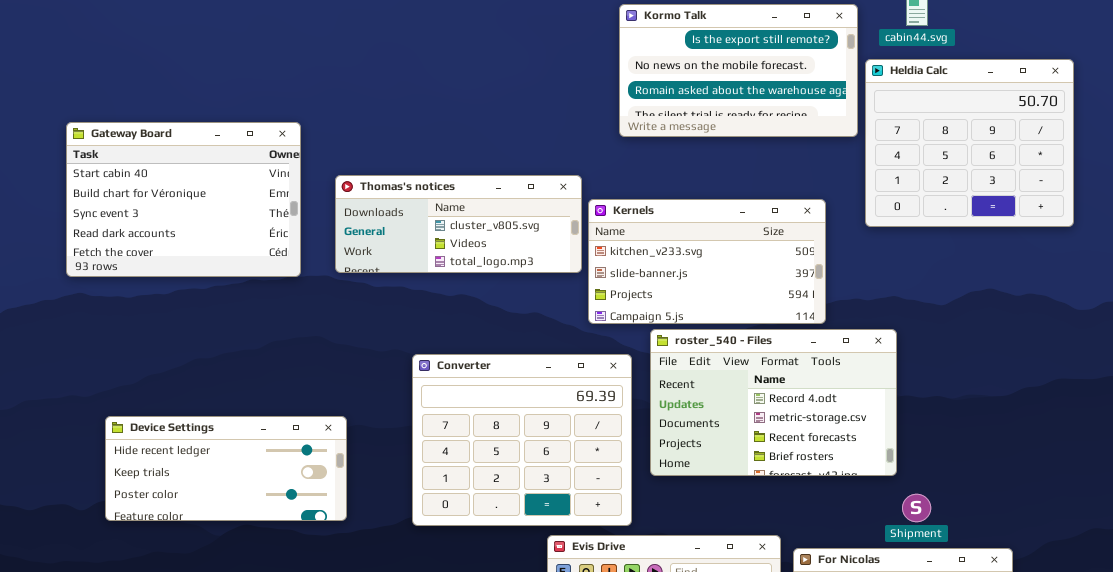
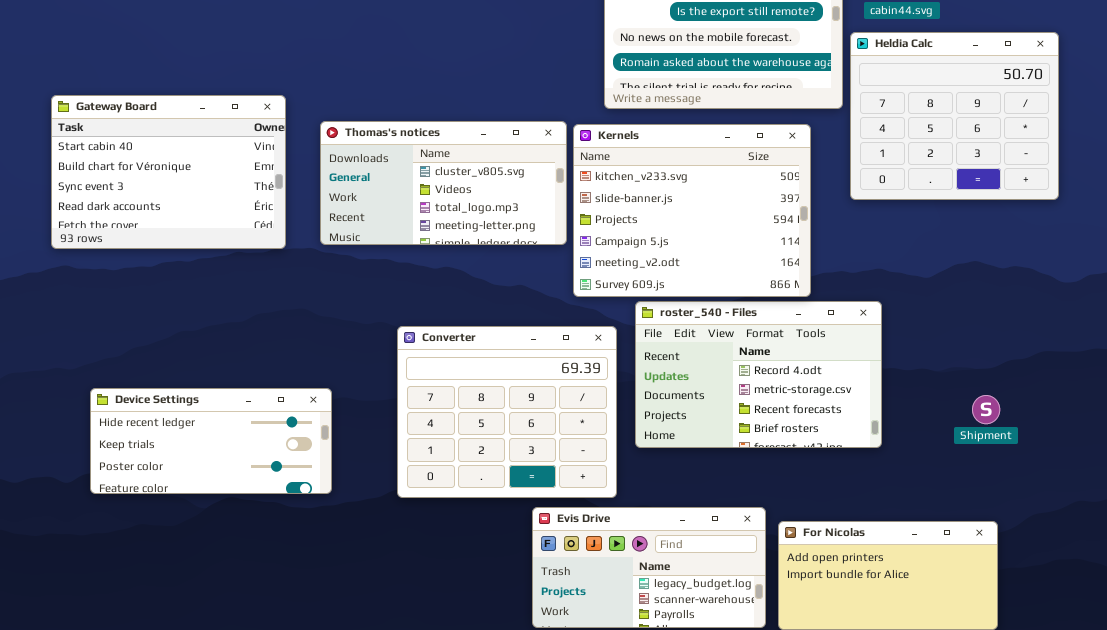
Thomas's notices: [335,175,582,273] -> [320,121,567,245], resized
Kernels: [588,199,826,324] -> [573,124,811,297], resized
Shipment: [902,494,931,522] -> [972,395,1000,424], moved

